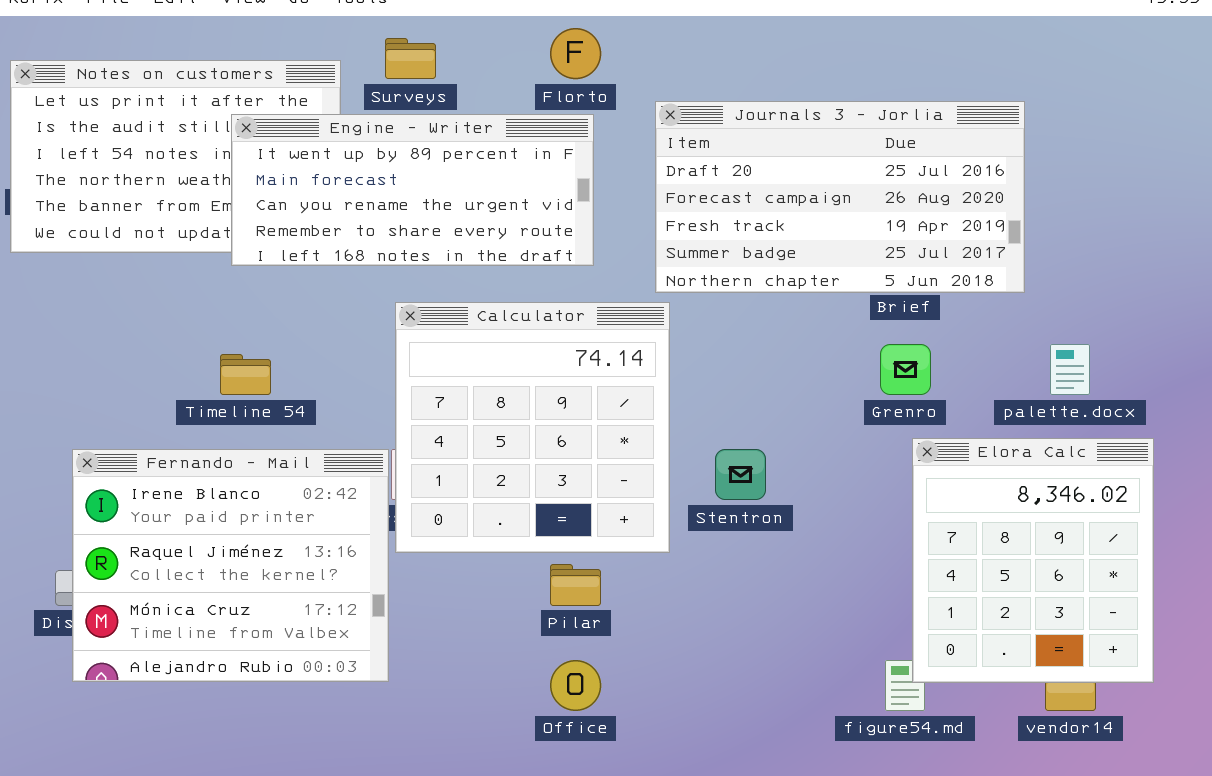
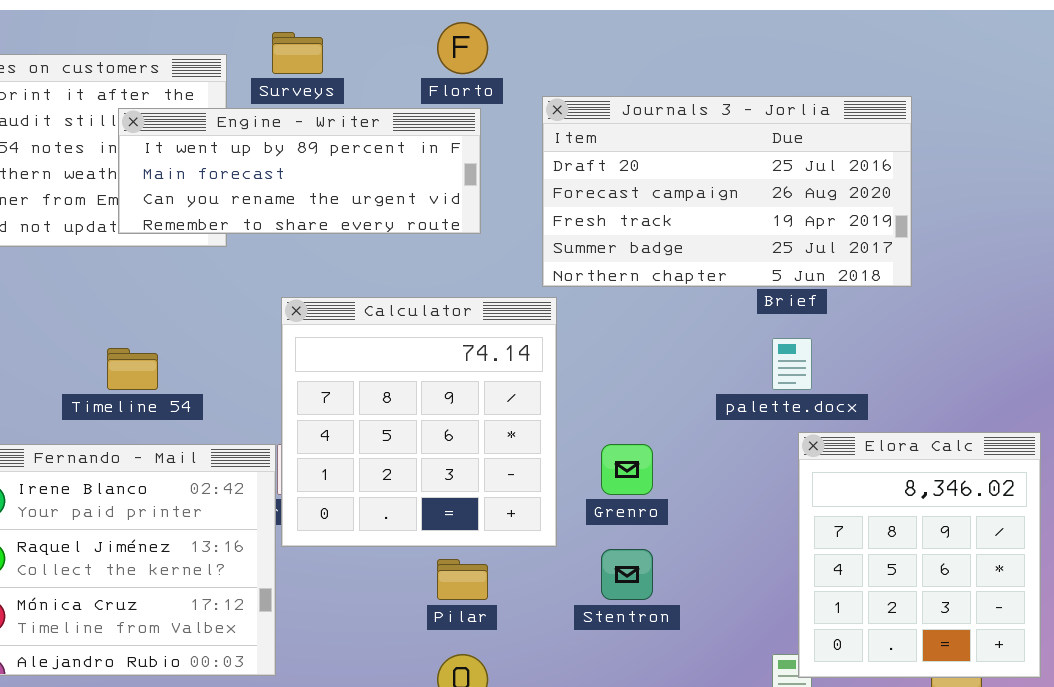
Engine - Writer: [231,114,594,266] -> [118,108,481,234], resized
Grenro: [880,344,931,395] -> [601,444,653,495], moved
palette.docx: [1050,344,1090,395] -> [772,338,812,390], moved
Stentron: [715,449,766,500] -> [601,549,653,600], moved

